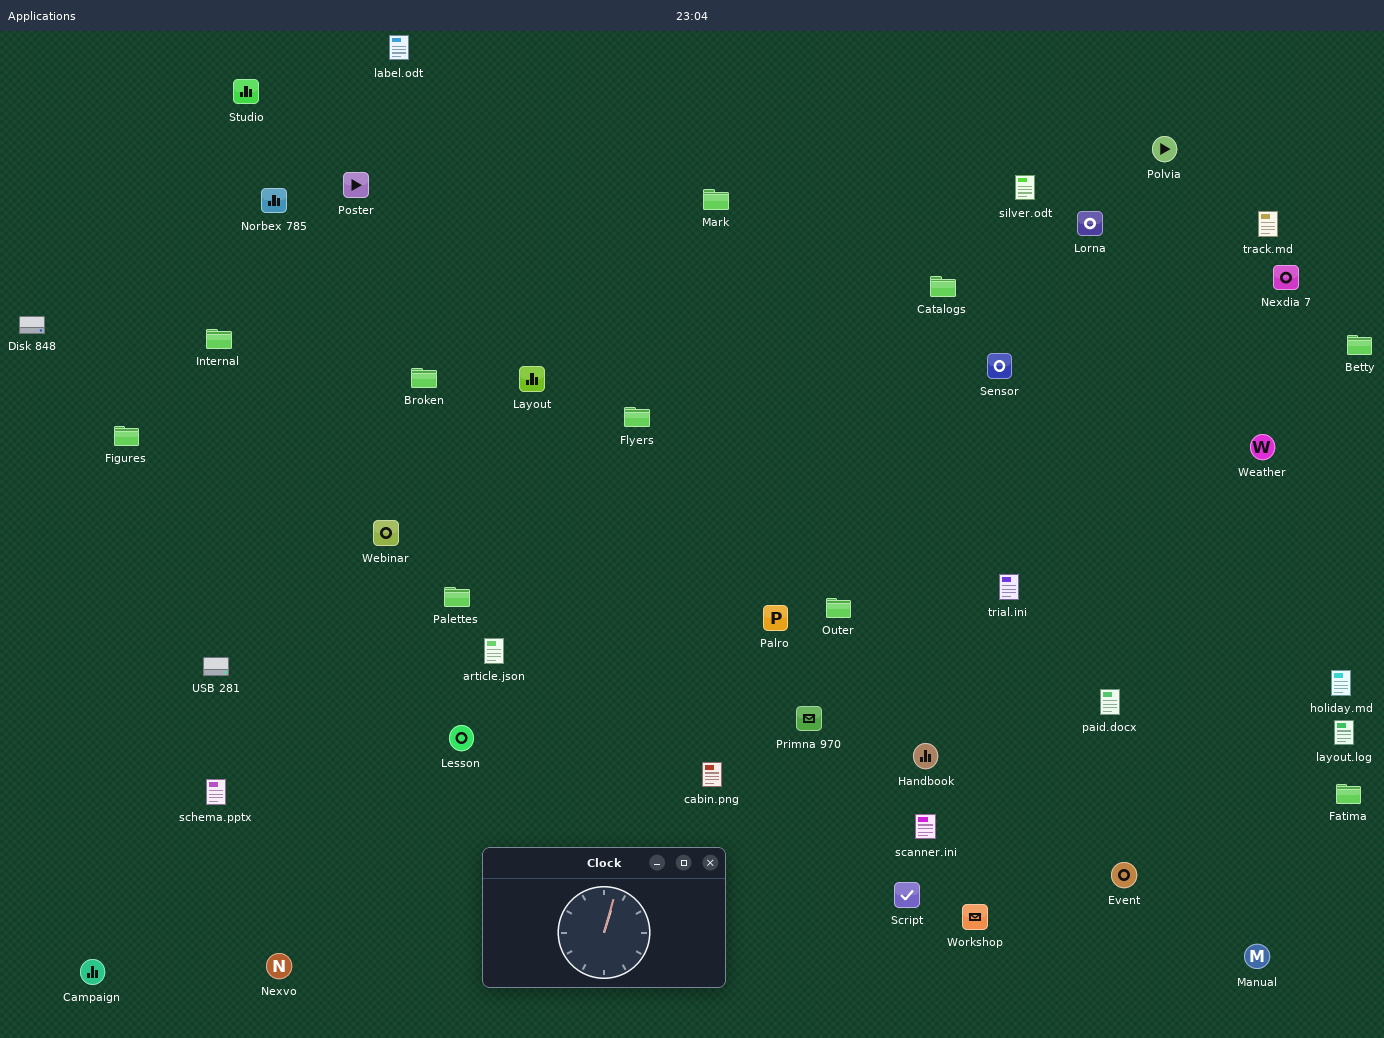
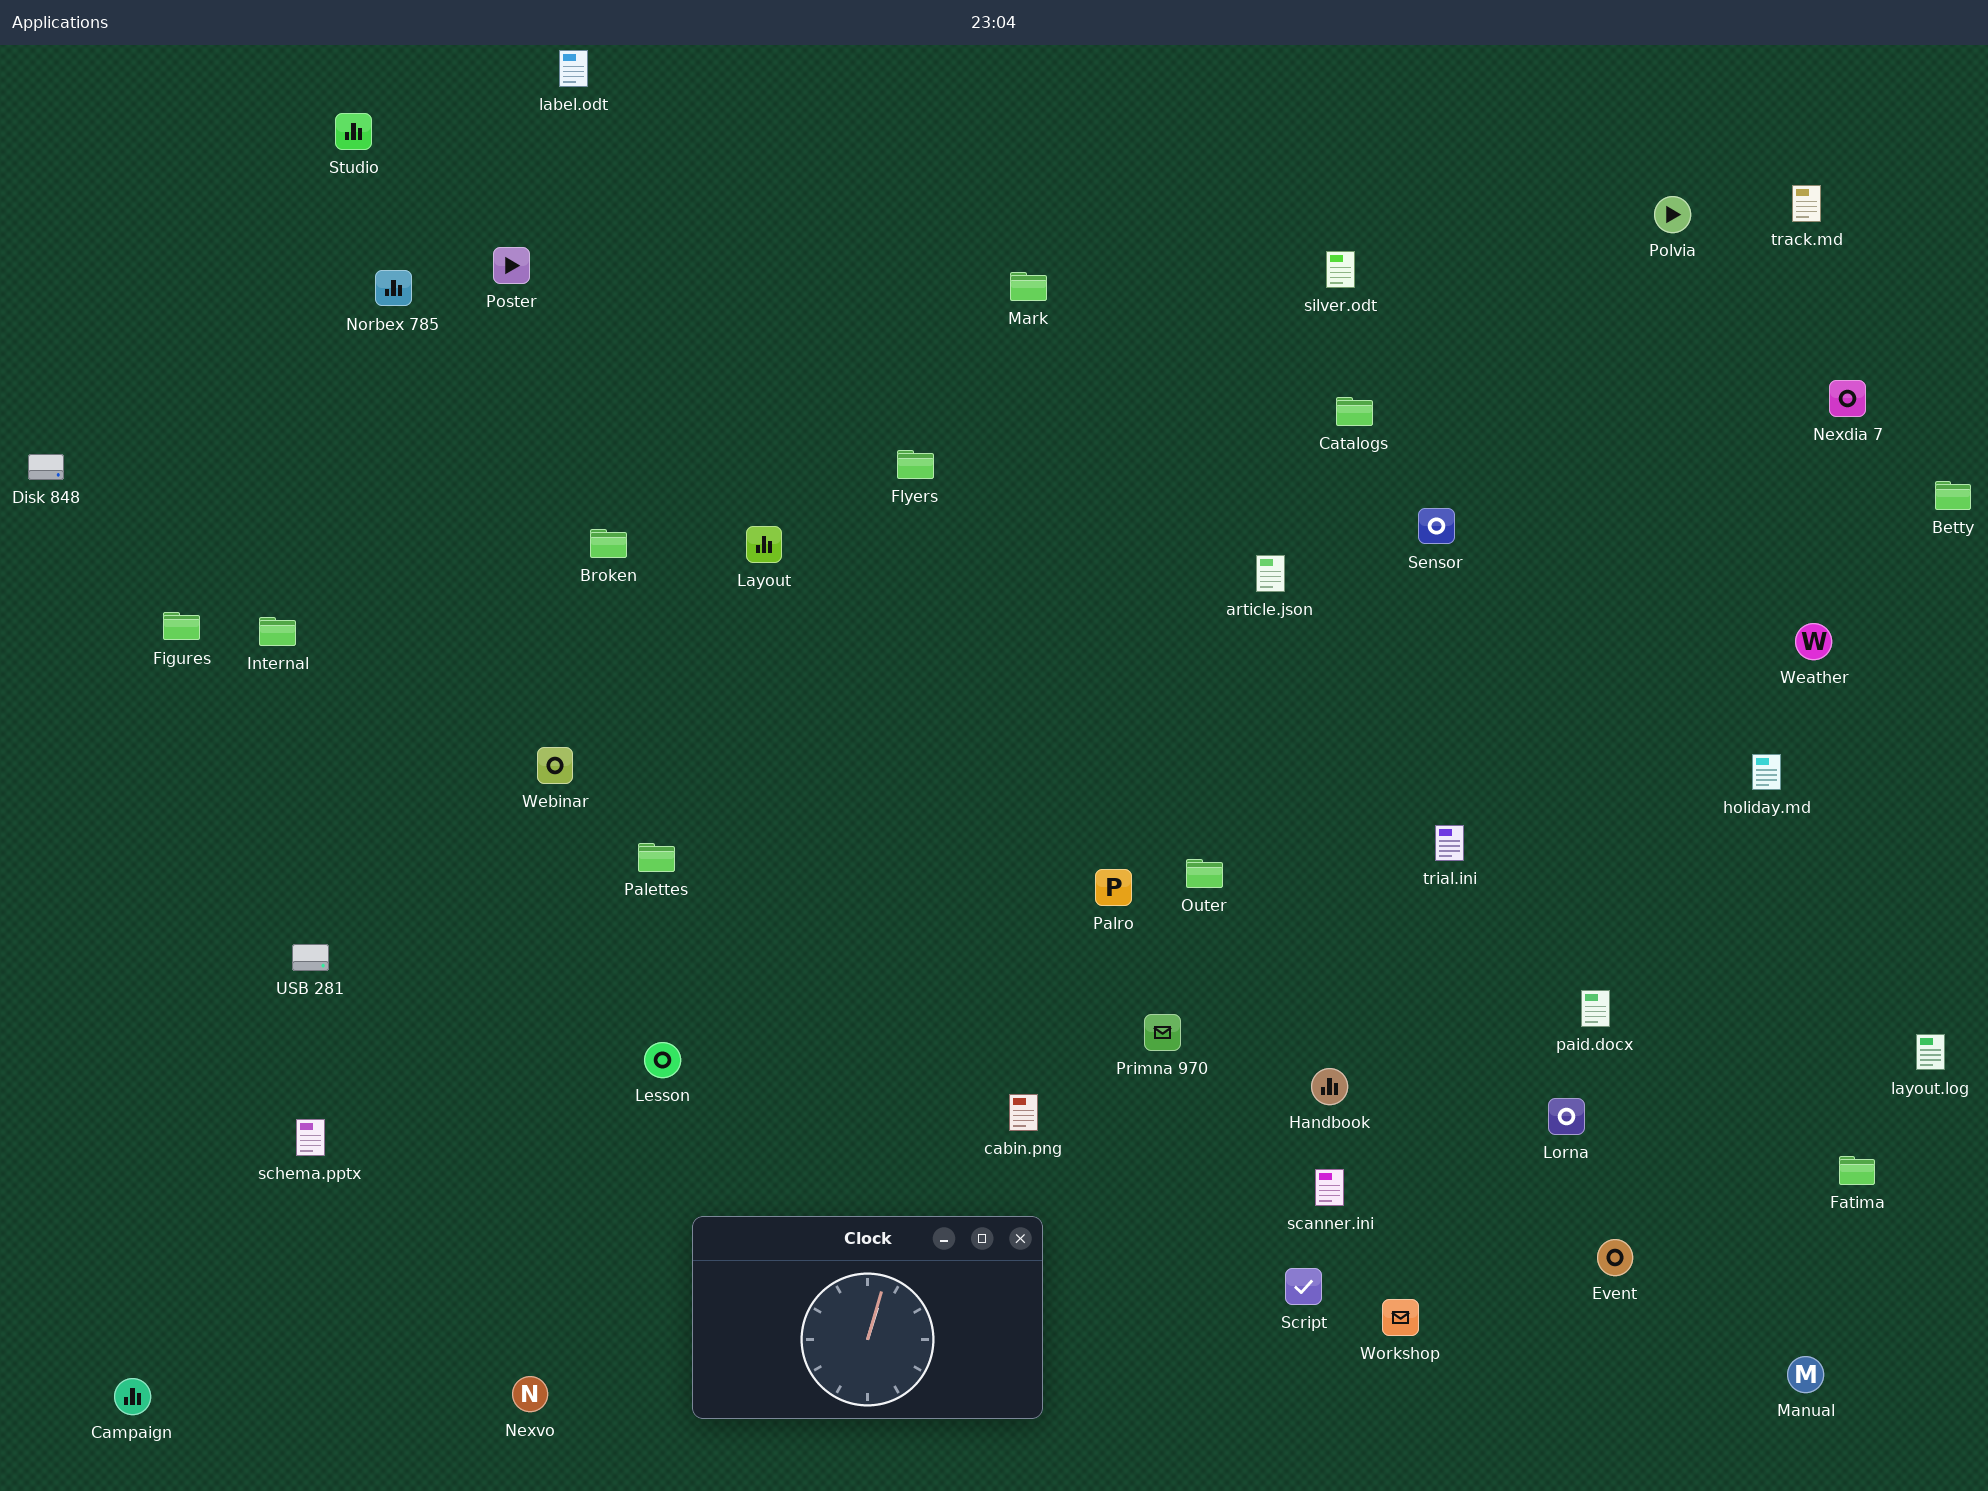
silver.odt: [1015,175,1035,200] -> [1326,251,1355,288], moved
Lorna: [1077,211,1103,236] -> [1548,1098,1585,1135], moved
track.md: [1258,211,1278,237] -> [1792,185,1821,222], moved
Internal: [206,329,232,349] -> [259,617,296,646], moved
Flyers: [624,407,650,427] -> [897,450,934,479], moved
article.json: [484,638,504,664] -> [1256,555,1285,592], moved
holiday.md: [1331,670,1351,696] -> [1752,754,1781,790], moved
Fatima: [1336,784,1361,804] -> [1839,1156,1875,1185], moved
Nexvo: [266,953,292,979] -> [512,1376,548,1412], moved

